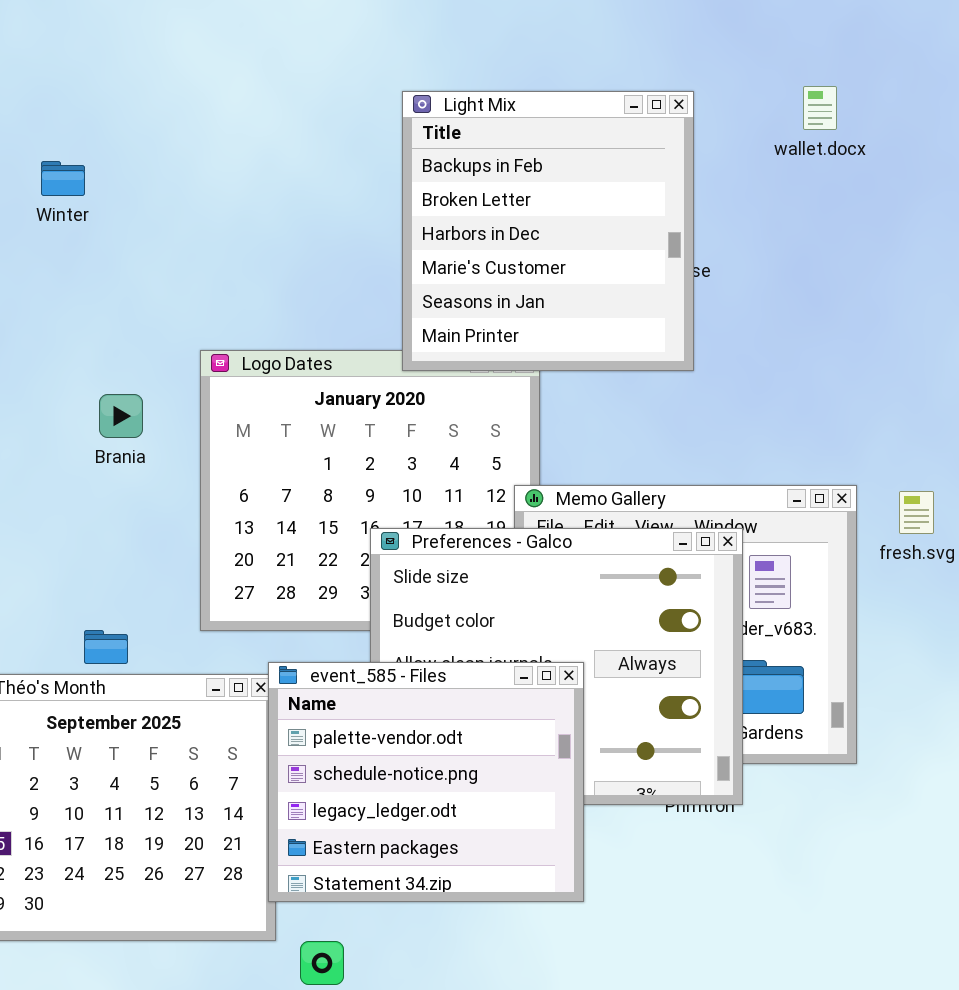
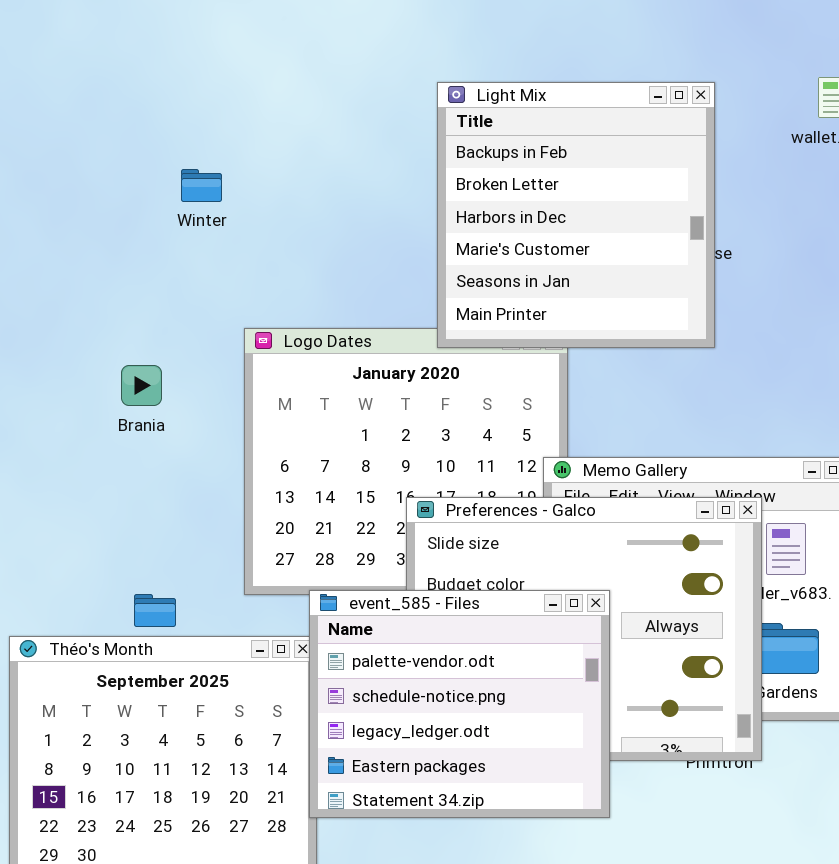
Winter: [41,161,85,196] -> [181,169,222,202], moved
Brania: [99,394,143,438] -> [121,365,162,406], moved
event_585 - Files: [268,662,584,902] -> [309,590,610,818], moved

